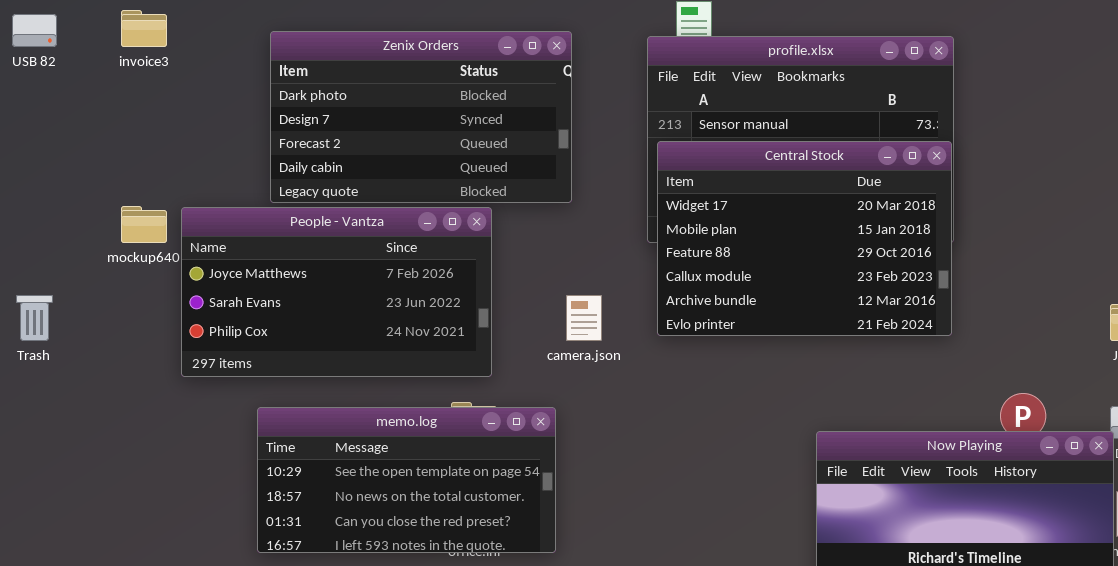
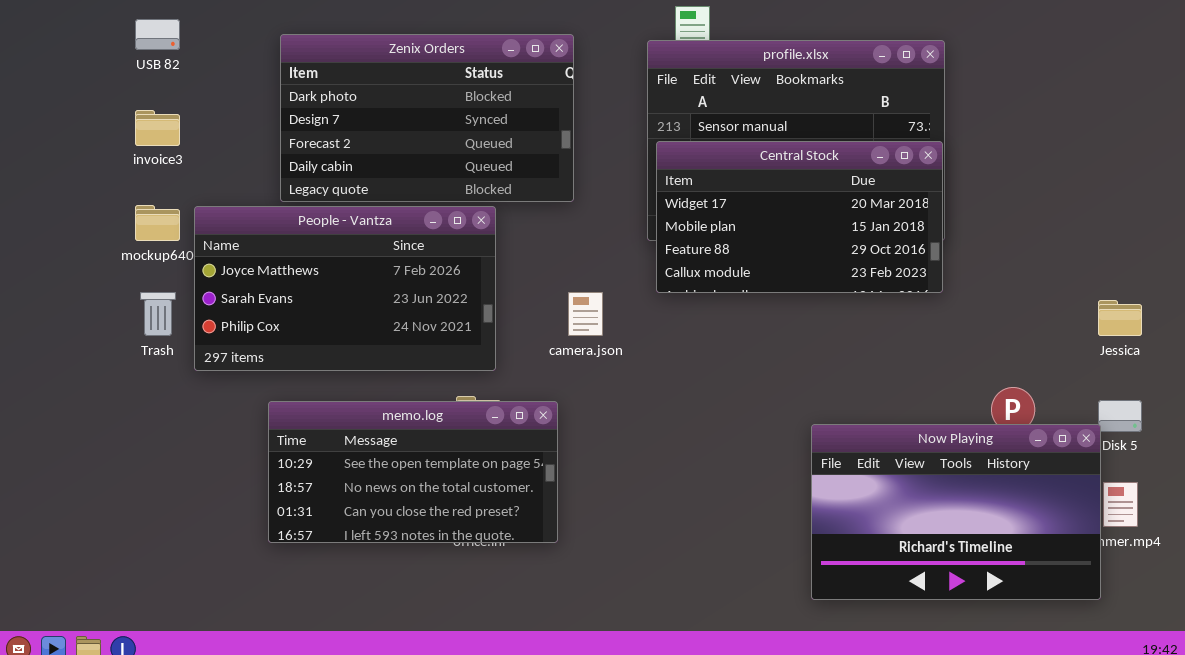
invoice3: [121,10,167,47] -> [135,110,180,146], moved
USB 82: [12,14,57,47] -> [135,19,180,50], moved
Central Stock: [657,141,952,336] -> [656,141,943,293], resized
Trash: [16,295,53,341] -> [140,292,176,336], moved

